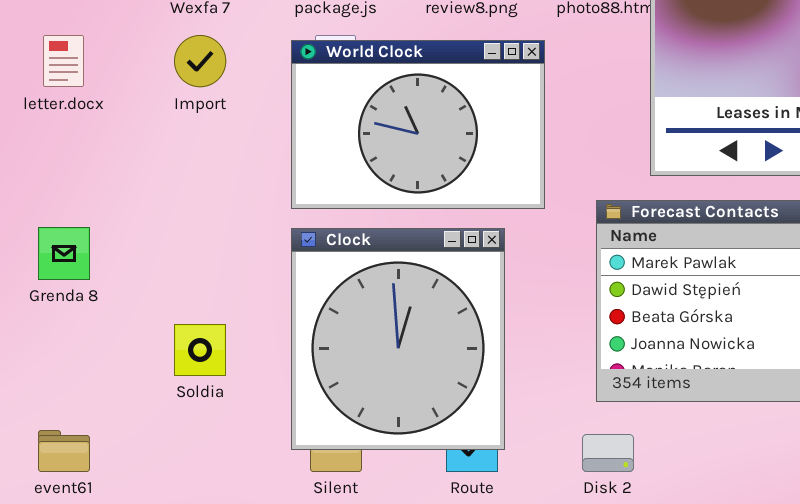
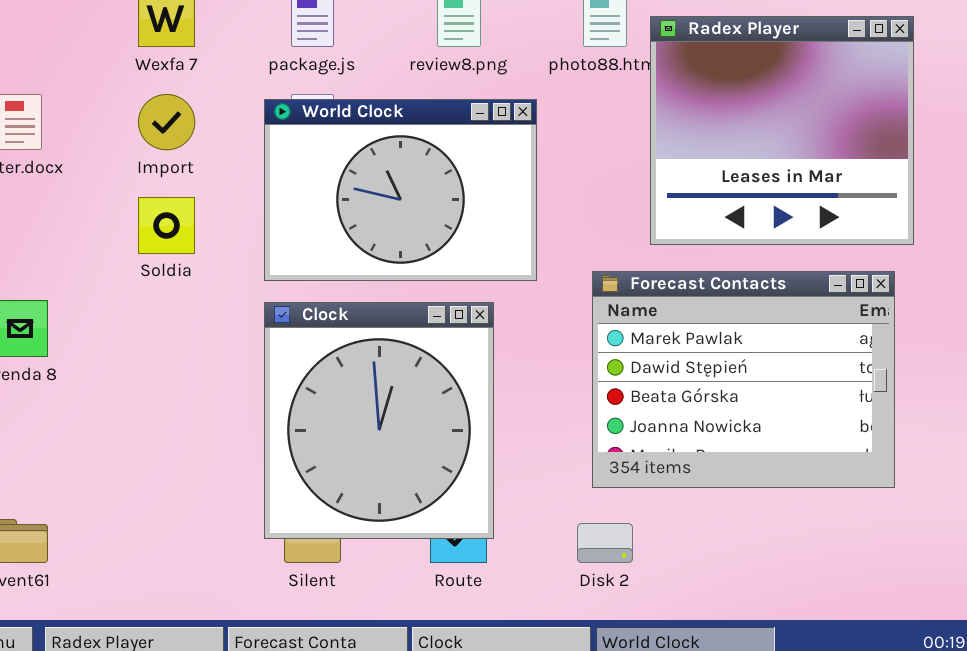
Soldia: [174,324,226,376] -> [138,197,195,254], moved

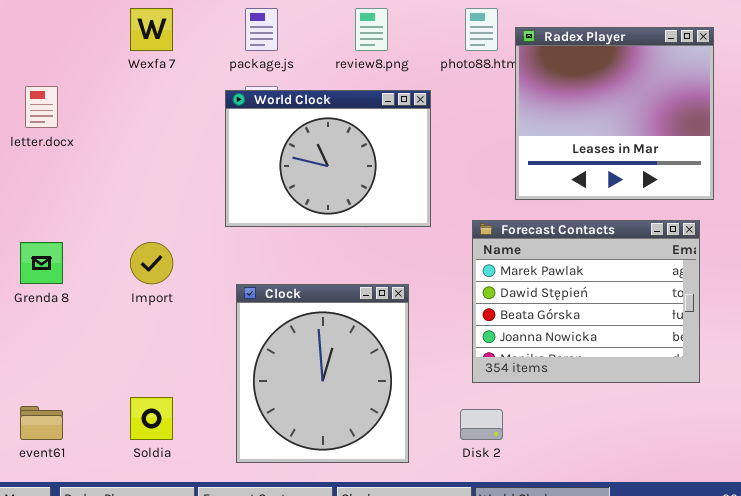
Import: [138,94,195,150] -> [130,242,173,284], moved
Soldia: [138,197,195,254] -> [130,397,173,440], moved
Clock: [264,302,494,539] -> [236,284,409,463], moved

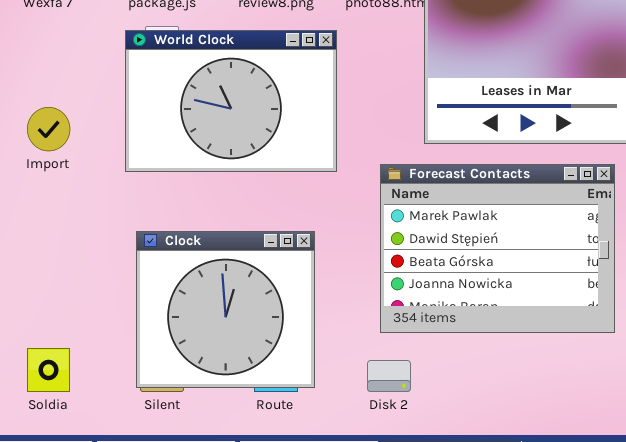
Import: [130,242,173,284] -> [27,107,70,151], moved
Clock: [236,284,409,463] -> [136,231,315,388], resized

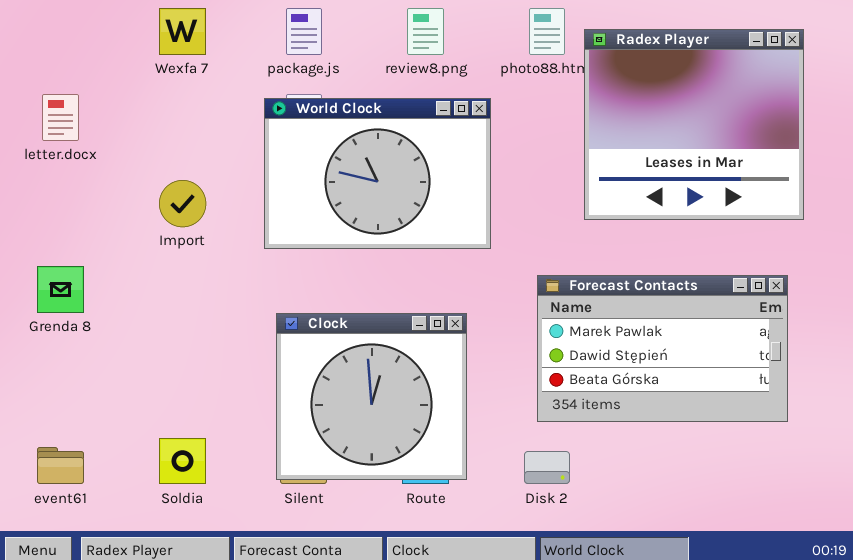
Forecast Contacts: [380,164,615,333] -> [537,275,788,422], resized

